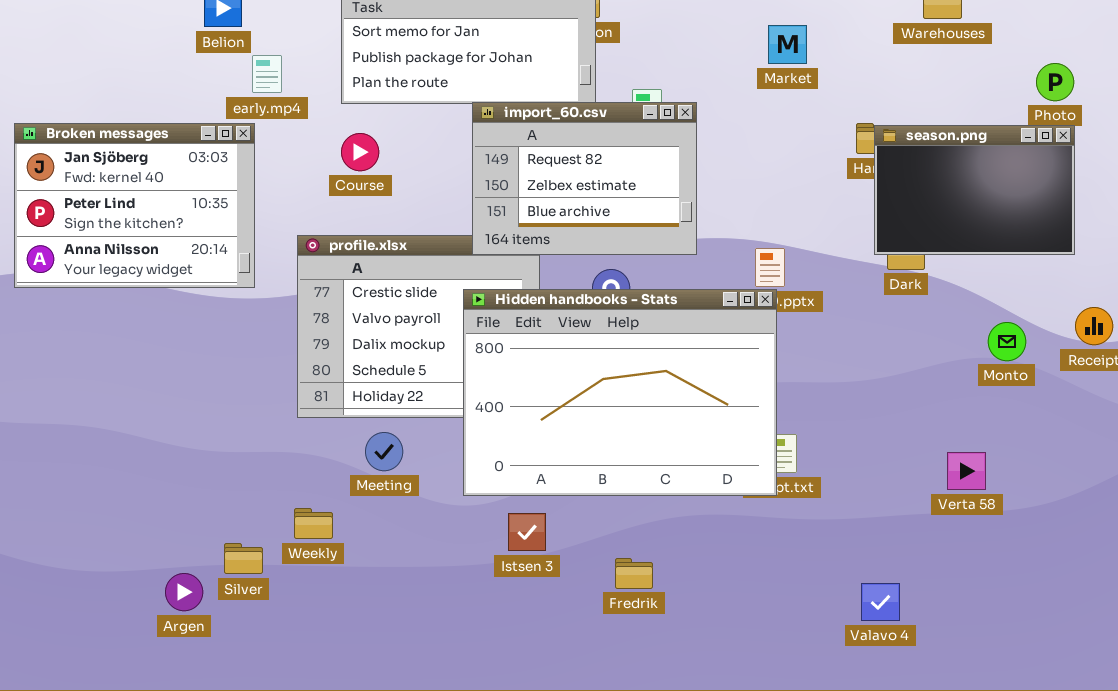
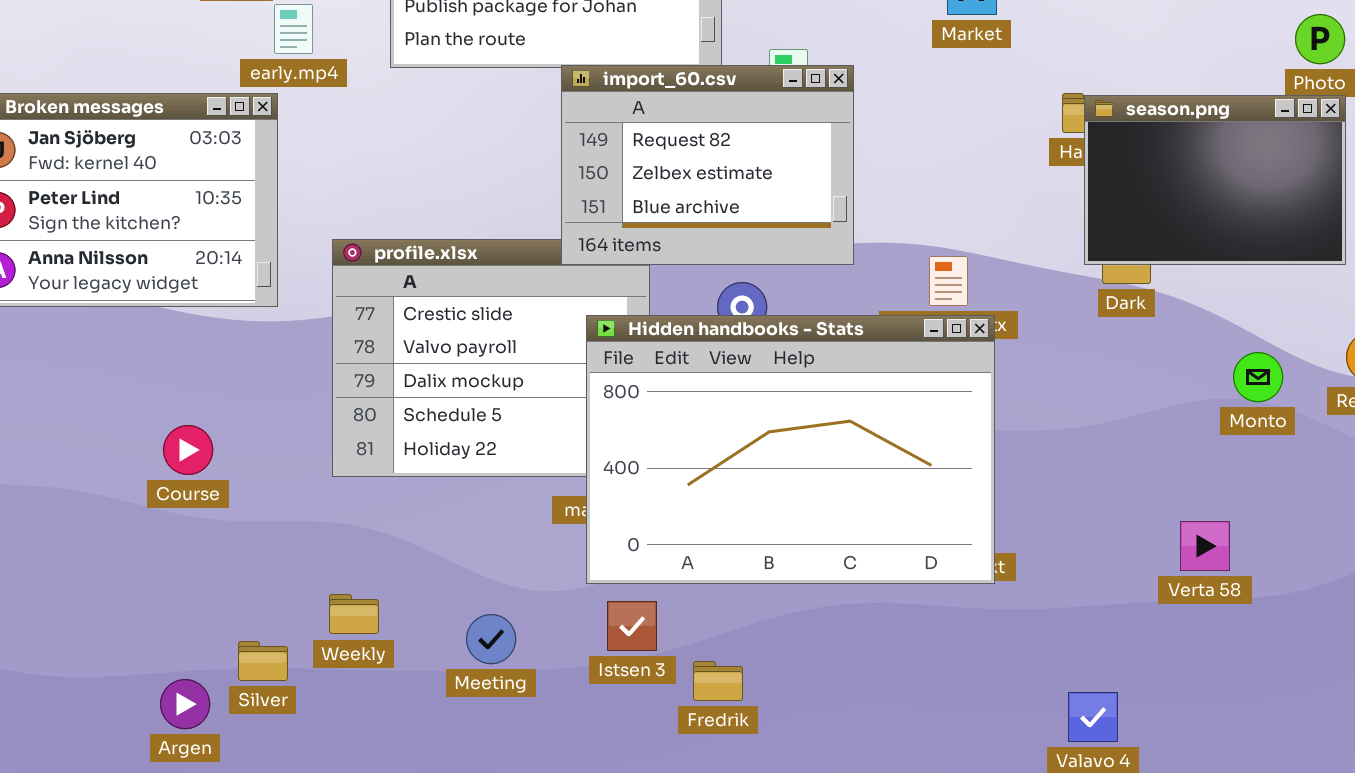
Course: [341,133,379,171] -> [163,425,213,475], moved
Hidden handbooks - Stats: [463,289,777,496] -> [586,315,995,584], moved
Meeting: [365,432,403,471] -> [466,614,516,664], moved
Fredrik: [615,558,653,589] -> [693,661,743,701], moved

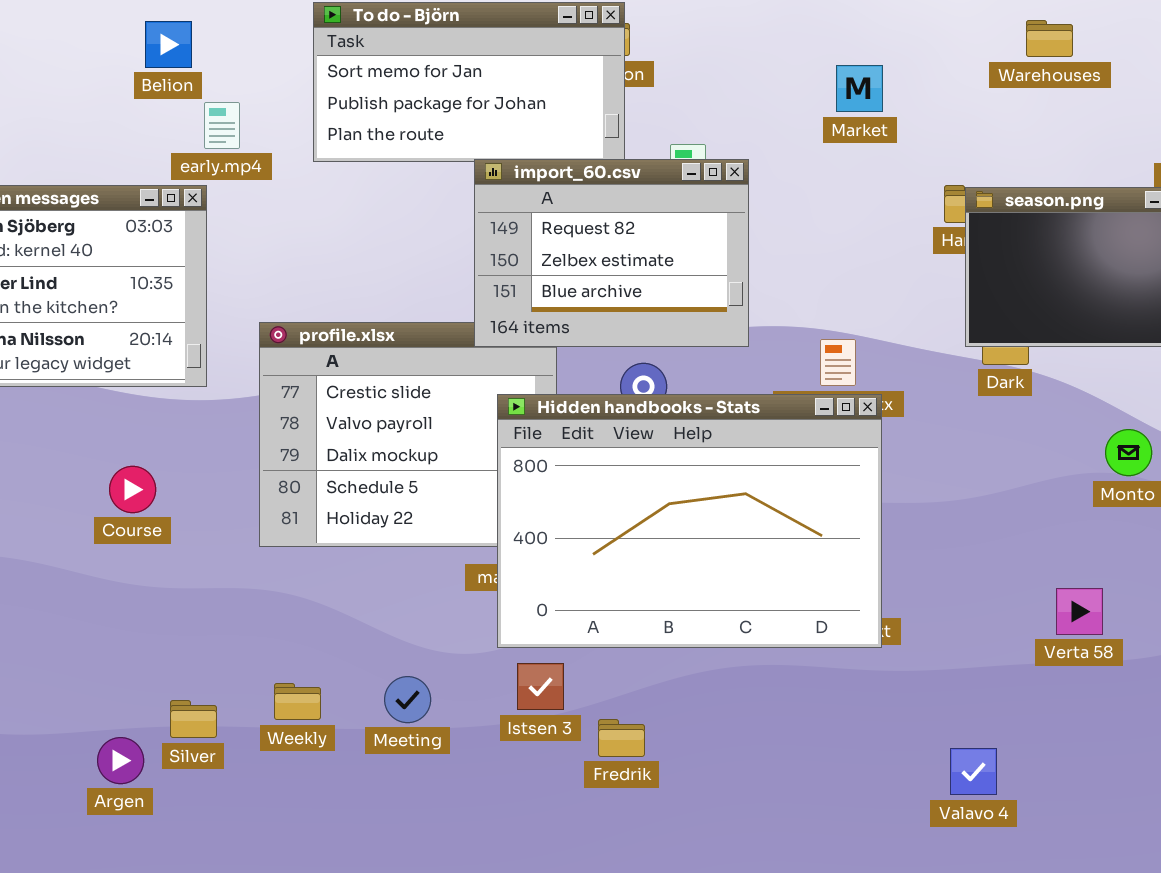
Course: [163,425,213,475] -> [109,466,156,513], moved
Weekly: [329,594,379,634] -> [274,683,321,720], moved

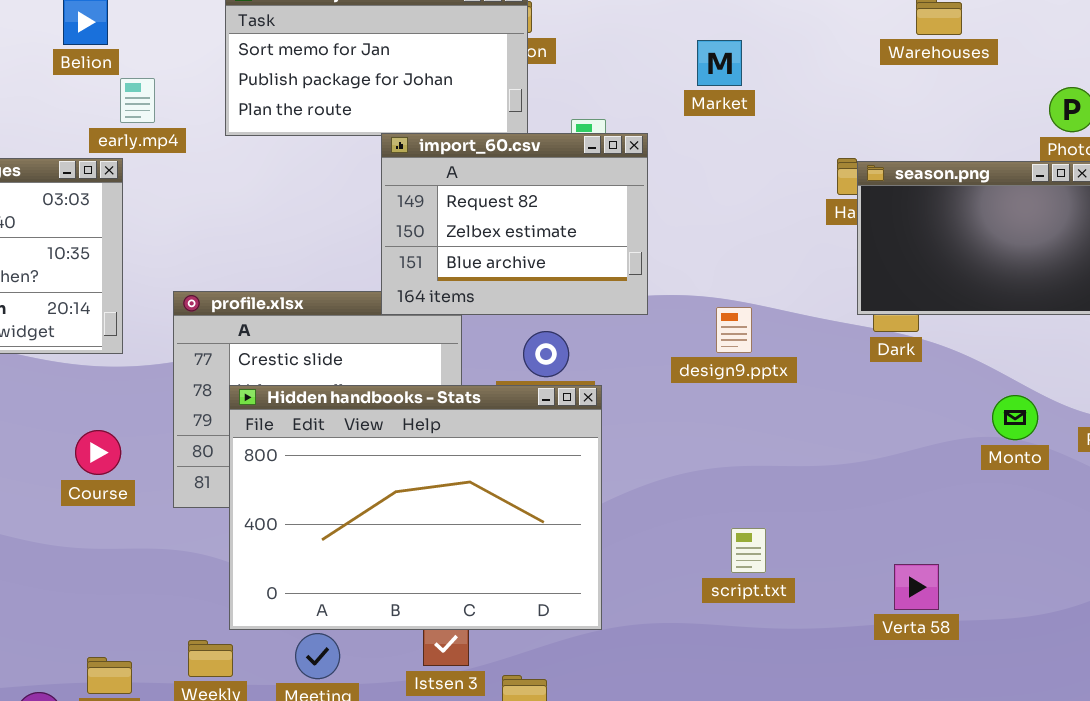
Market: [836,65,883,112] -> [697,40,742,86], moved
Hidden handbooks - Stats: [497,394,882,648] -> [229,385,602,630], moved
Course: [109,466,156,513] -> [75,430,121,475], moved
Verta 58: [1056,588,1103,635] -> [894,564,939,610], moved

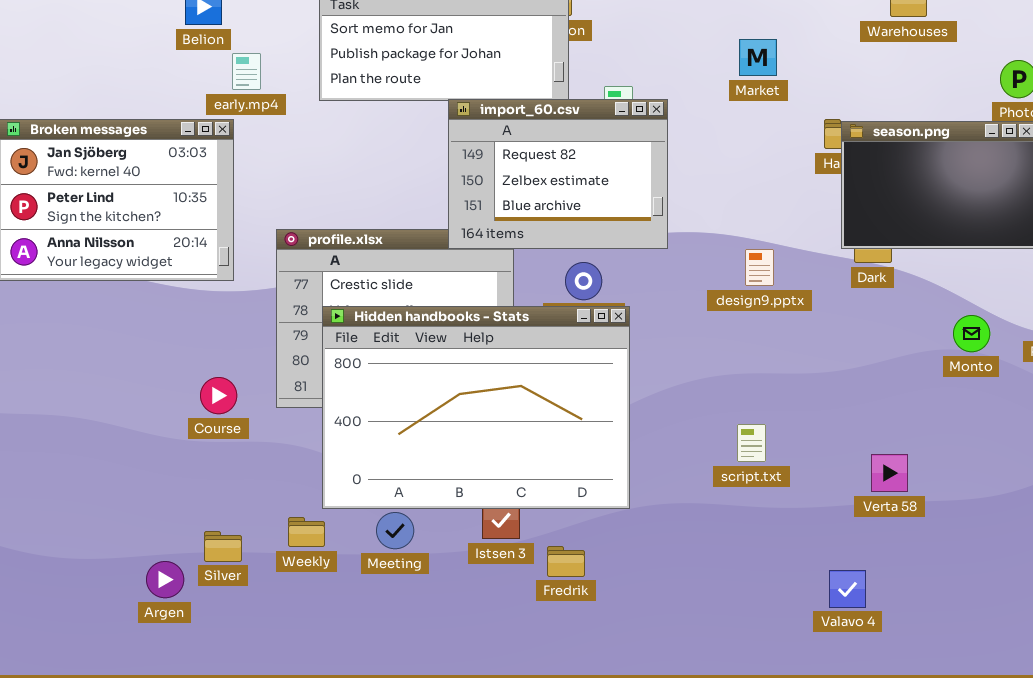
Market: [697,40,742,86] -> [739,39,777,76], moved
design9.pptx: [716,307,752,353] -> [745,249,774,286], moved
Course: [75,430,121,475] -> [200,377,237,414], moved

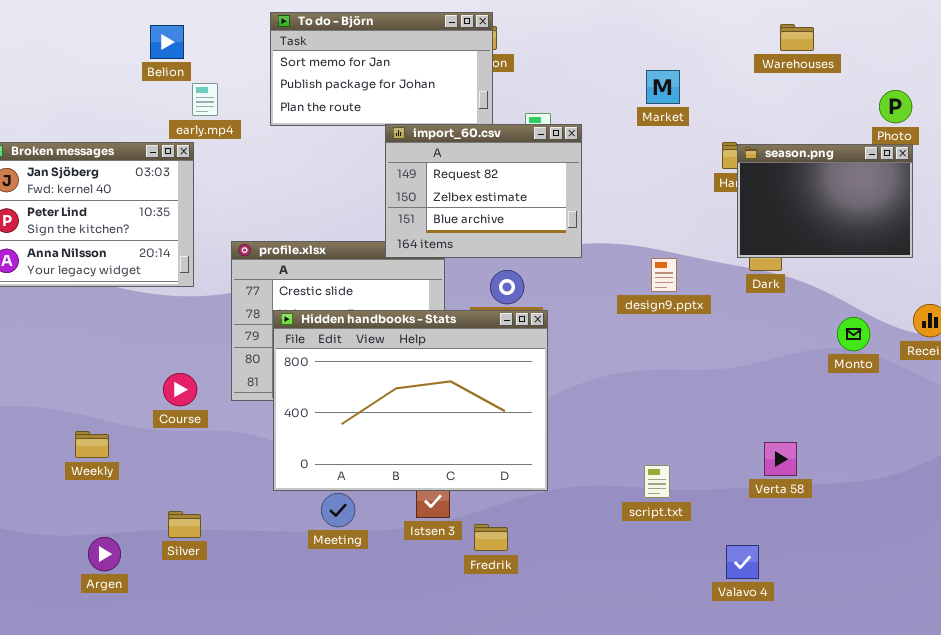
script.txt: [737,424,766,462] -> [644,465,670,498], moved
Weekly: [288,517,325,547] -> [75,431,109,458], moved
Argen: [146,561,184,598] -> [88,537,121,571], moved

